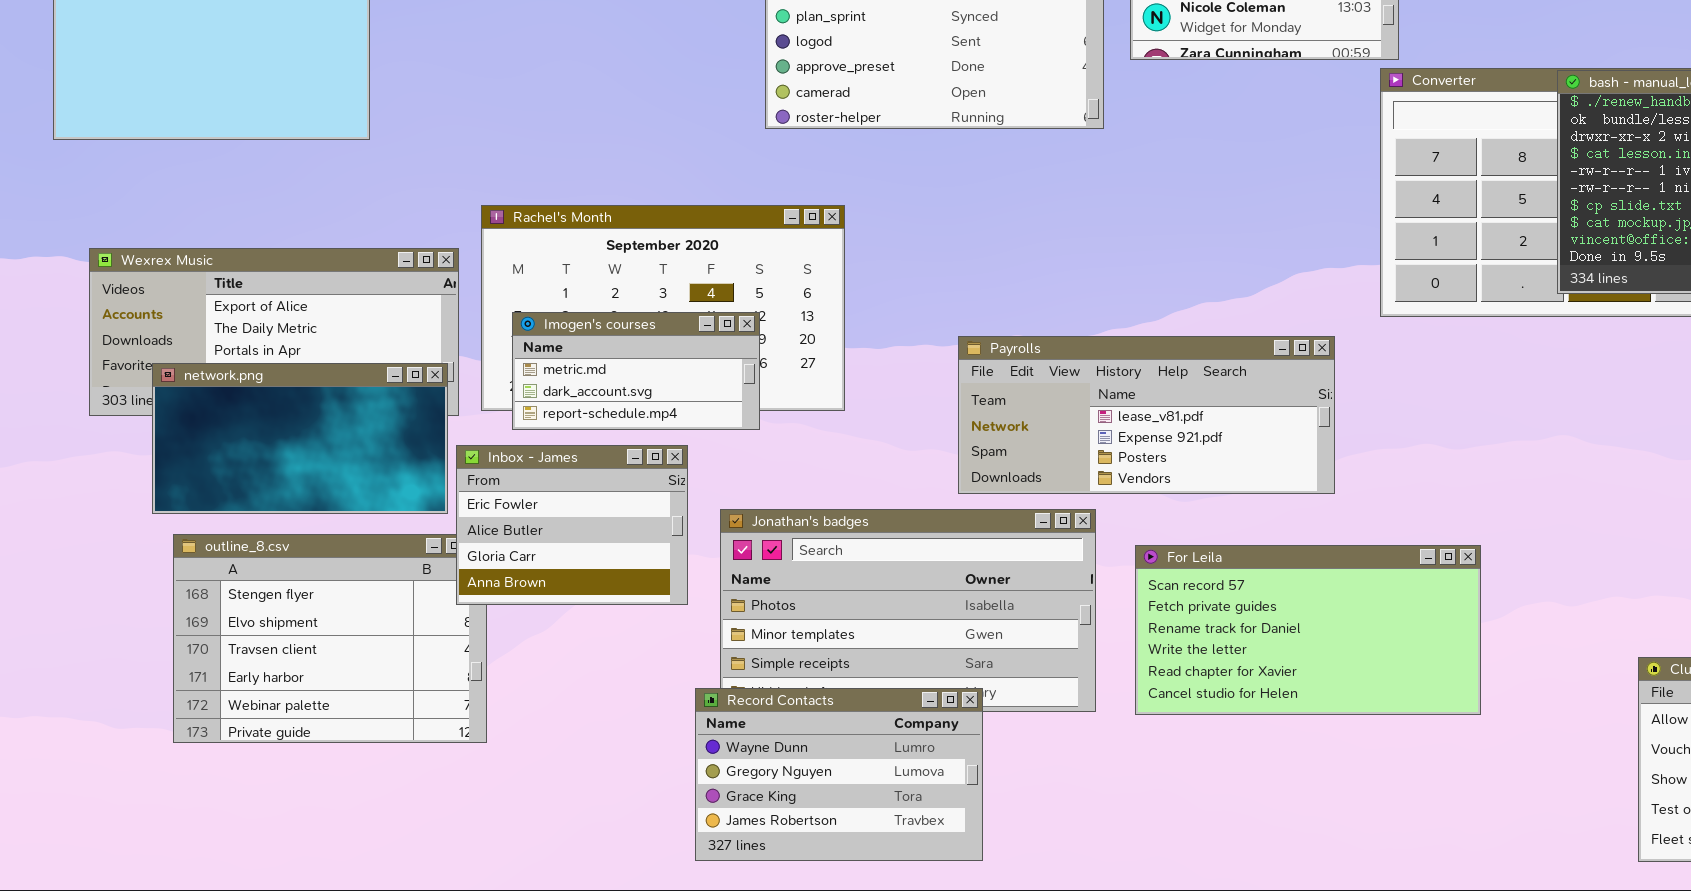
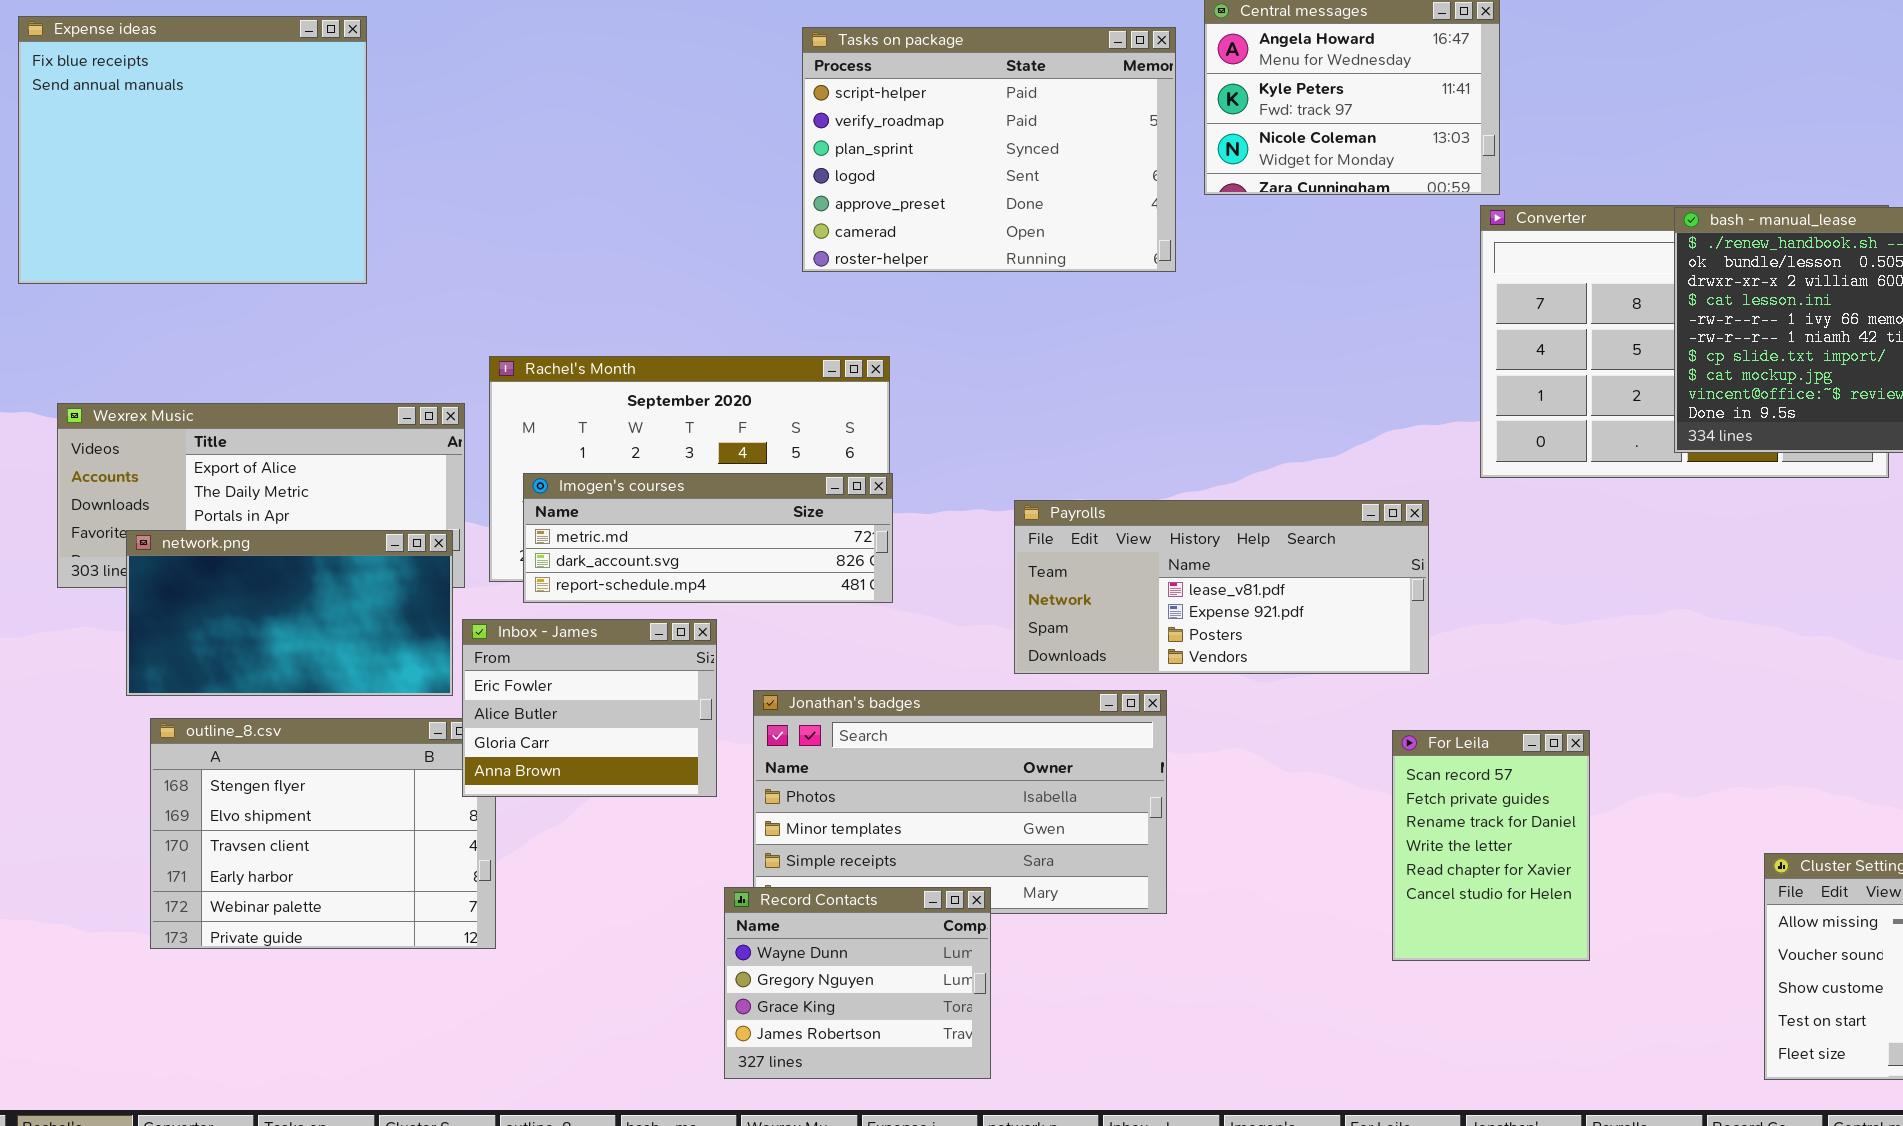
Imogen's courses: [512,312,760,430] -> [523,473,893,603], resized
For Leila: [1135,545,1481,715] -> [1392,730,1590,961], resized
Record Contacts: [695,688,983,861] -> [724,887,991,1079], resized

